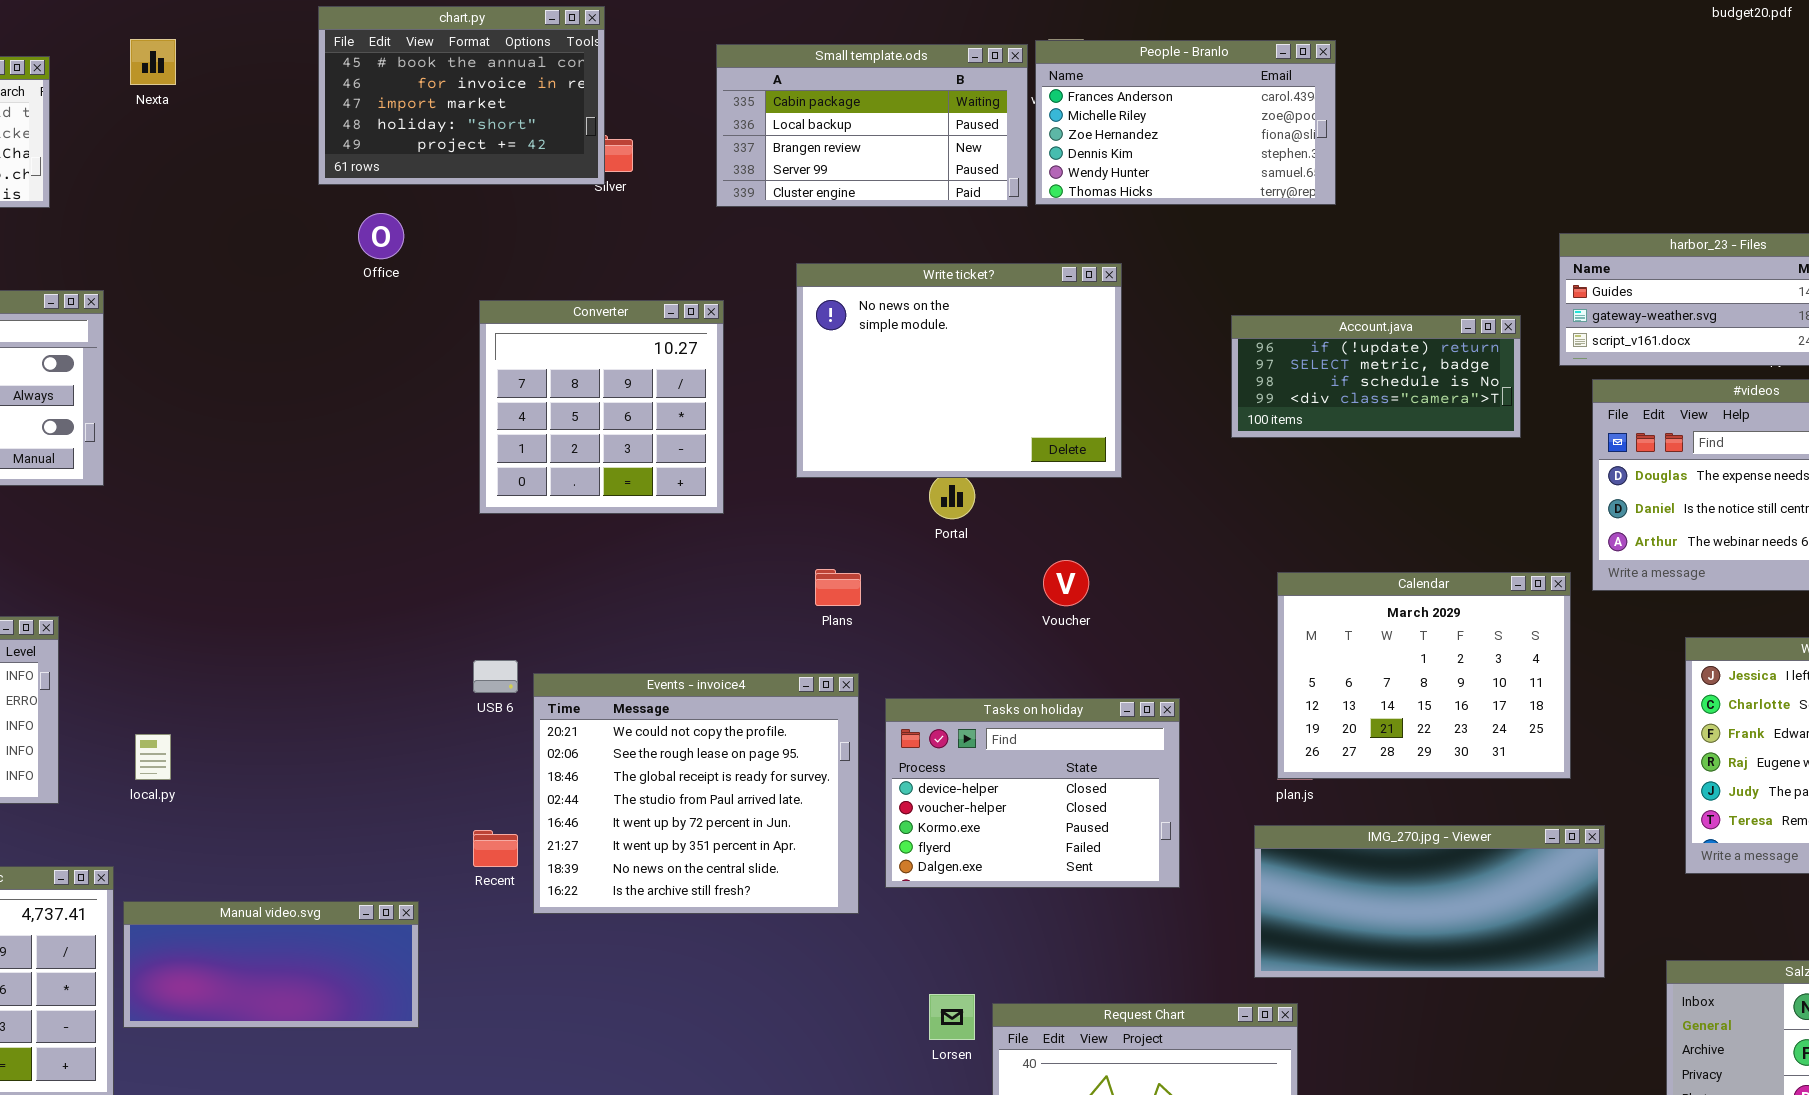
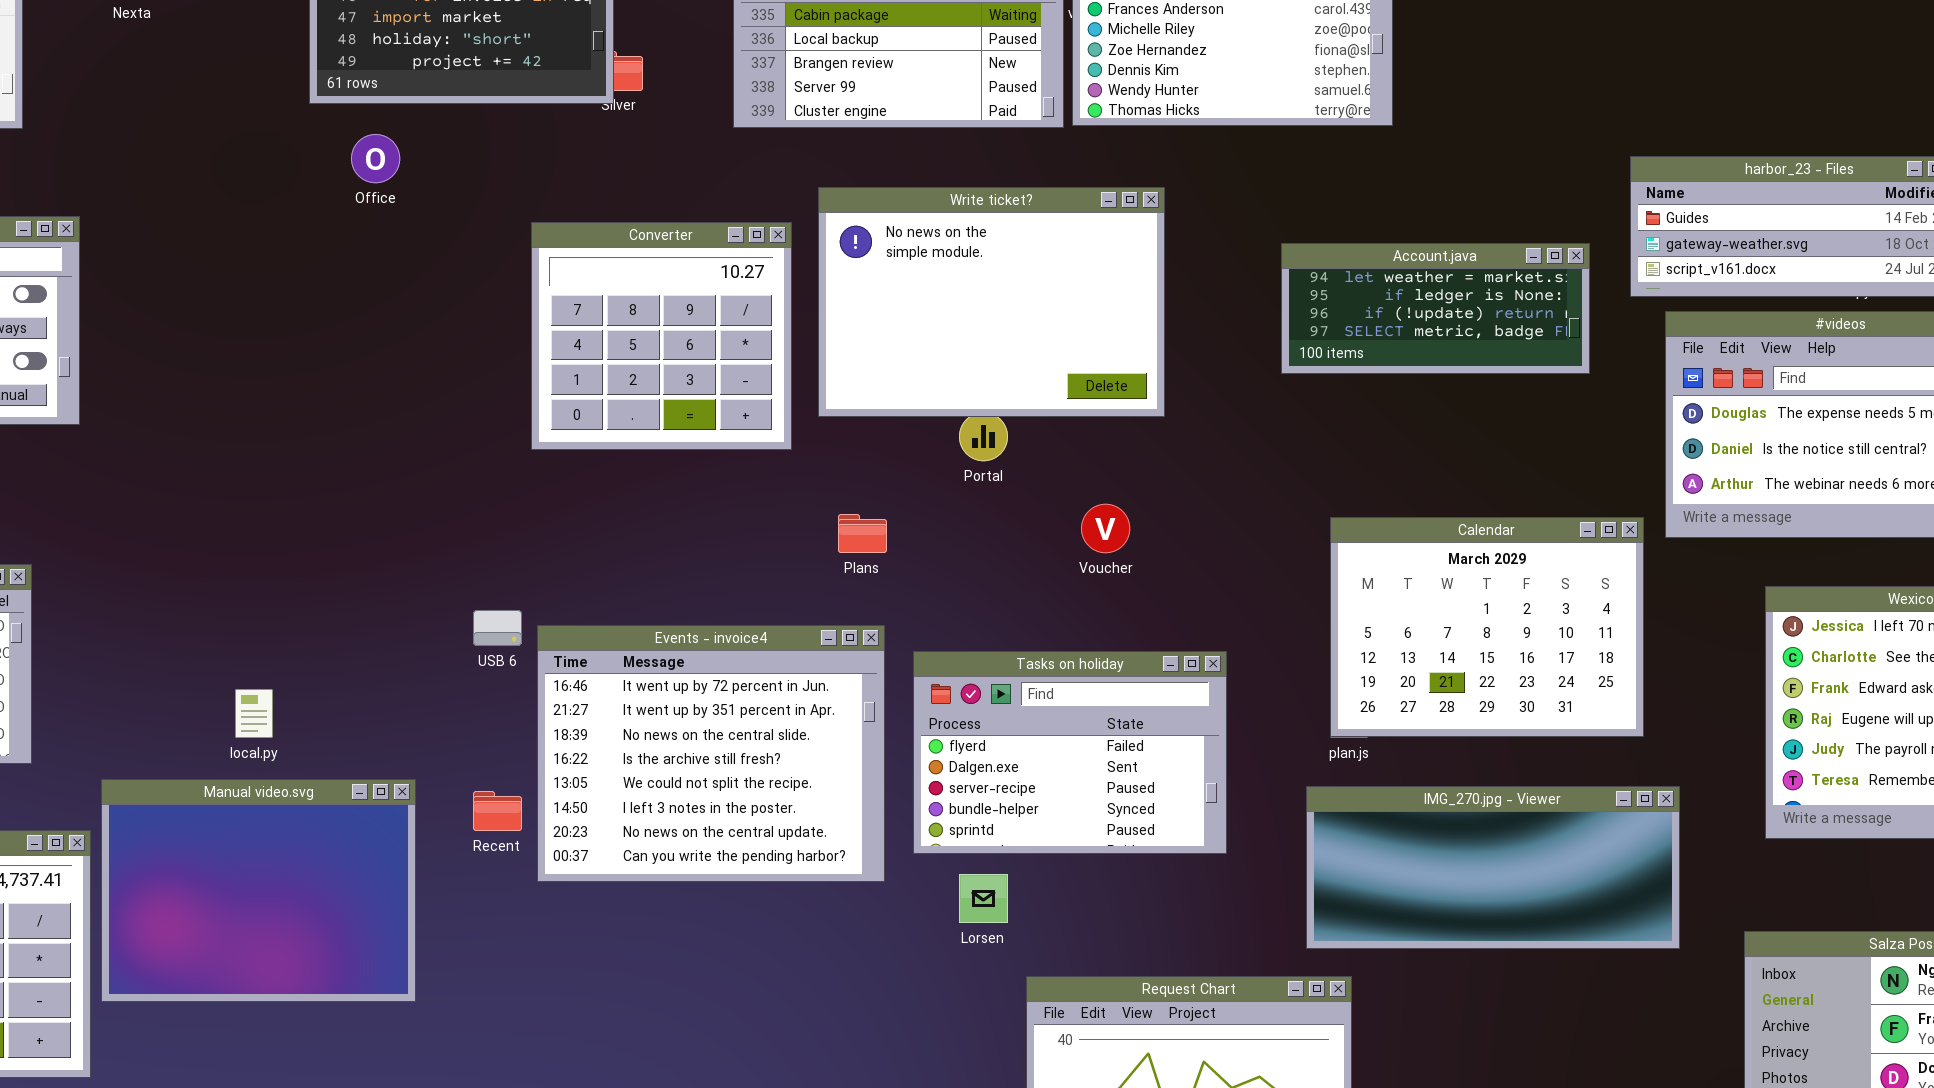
Converter: [479,300,724,514] -> [531,222,792,450], moved
Account.java: [1231,315,1521,438] -> [1281,243,1590,374], scrolled up 2 rows
Events - invoice4: [533,673,859,914] -> [537,625,885,882], scrolled down 4 rows
Tasks on holiday: [885,698,1180,888] -> [913,651,1227,854], scrolled down 3 rows
local.py: [135,734,171,780] -> [235,689,273,738], moved
Manual video.svg: [123,901,419,1028] -> [101,779,416,1002], resized
Lorsen: [929,994,975,1040] -> [959,874,1008,923], moved

